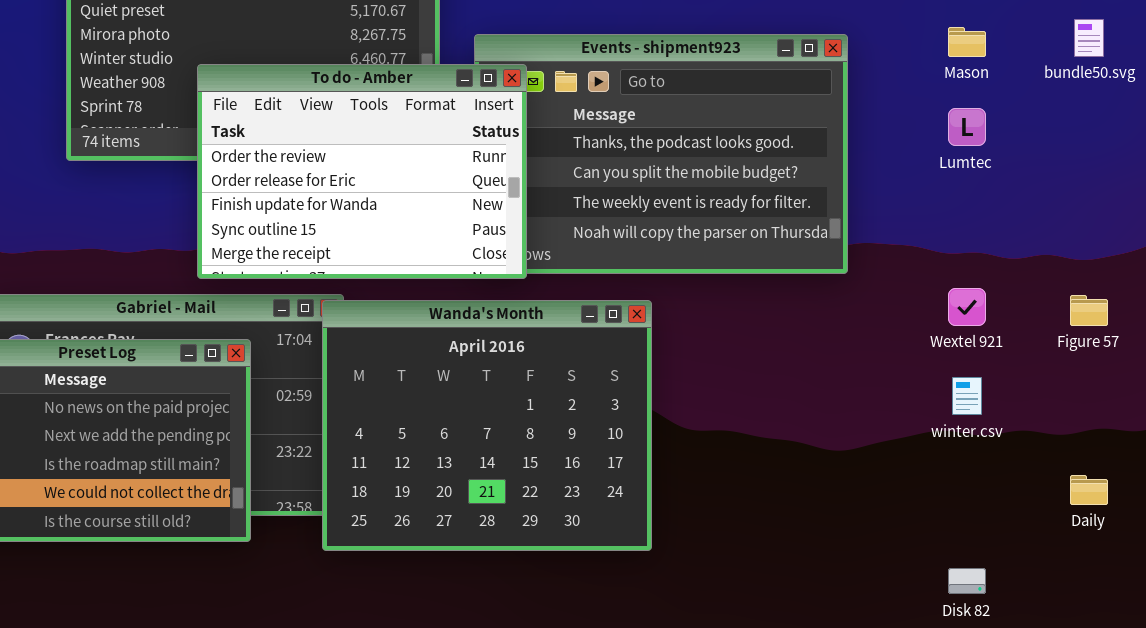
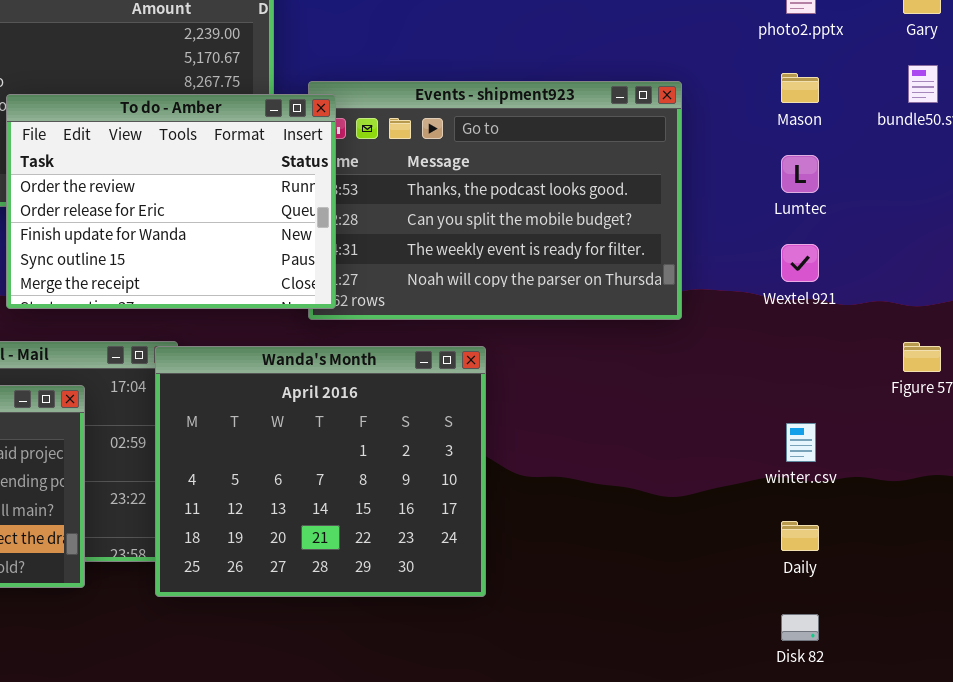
To do - Amber: [197,64,527,279] -> [6,94,336,309], moved
Wextel 921: [948,288,986,326] -> [781,244,819,282], moved
Daily: [1070,475,1108,505] -> [781,521,819,551], moved

